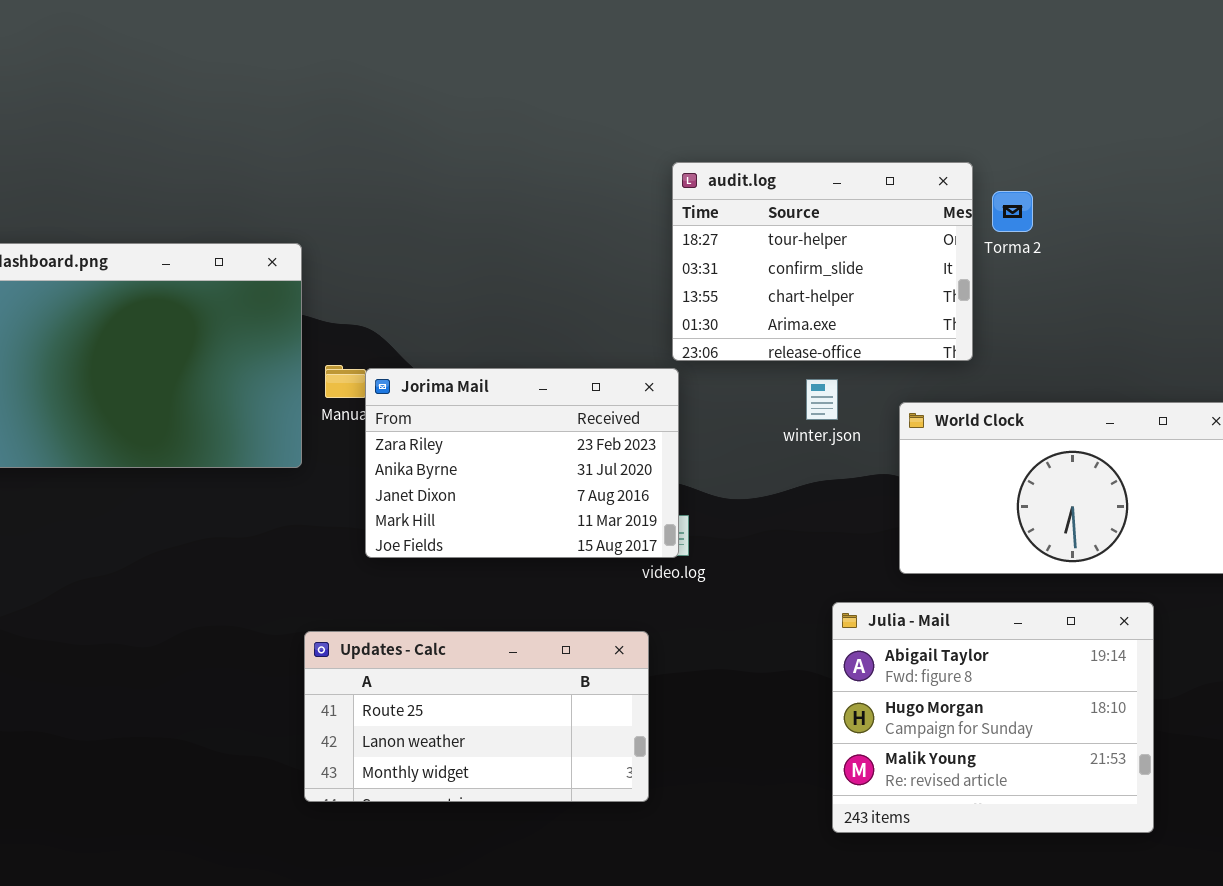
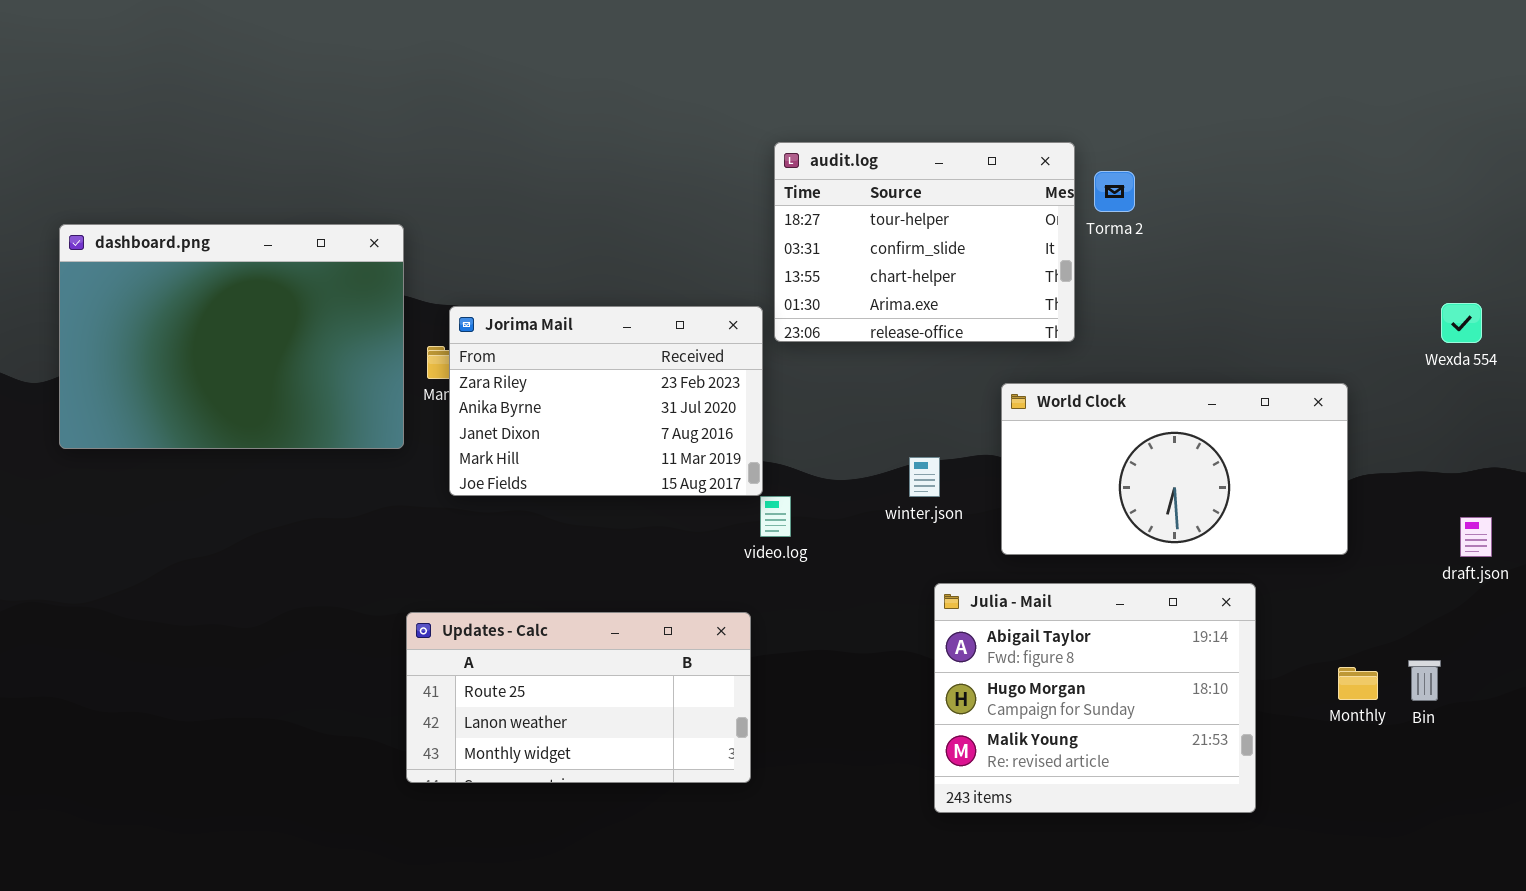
Jorima Mail: [365,368,679,558] -> [449,306,763,496], moved
winter.json: [806,379,838,420] -> [909,457,940,497], moved

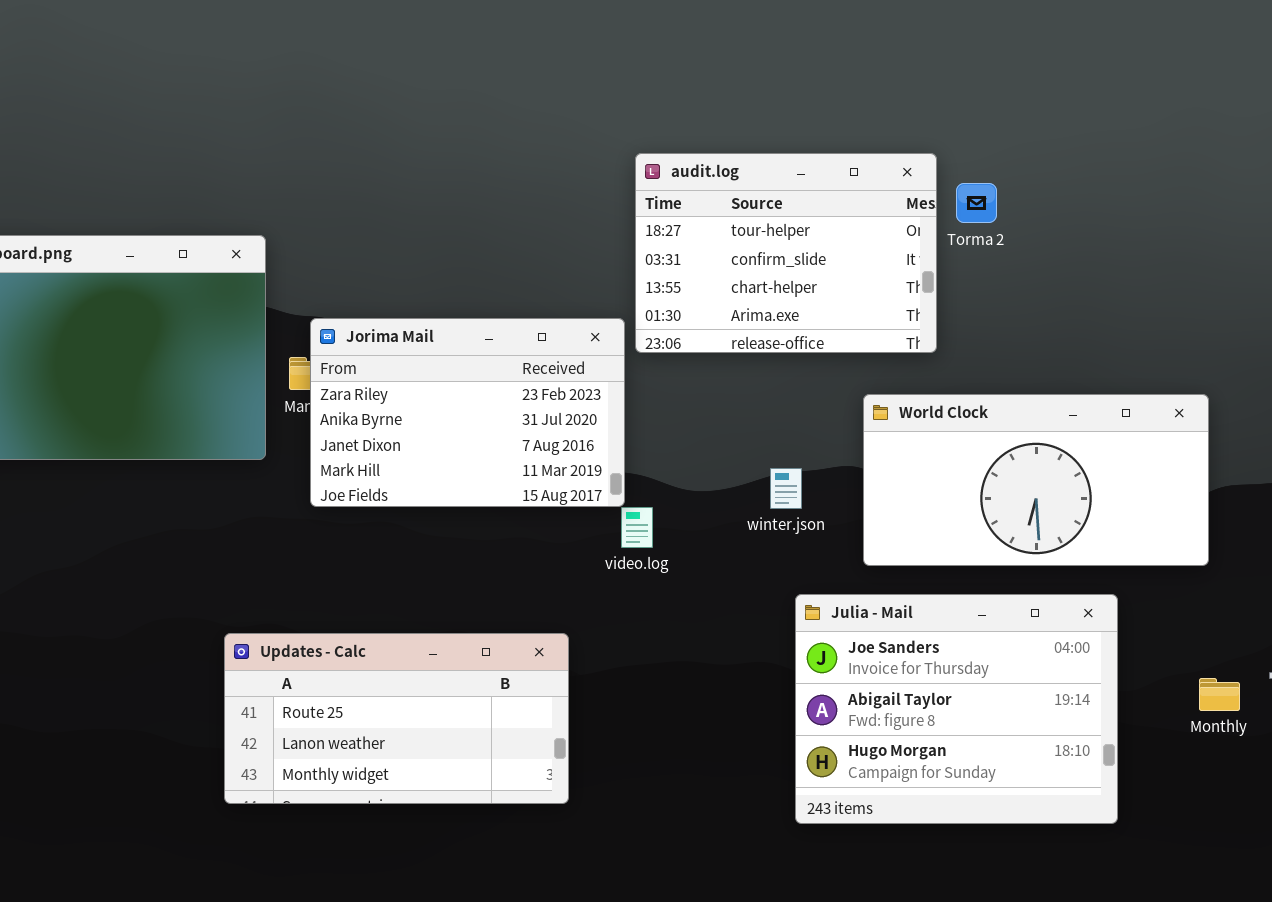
Julia - Mail: [934,583,1256,813] -> [795,594,1118,824], scrolled up 1 row
Updates - Calc: [406,612,751,783] -> [224,633,569,804], moved

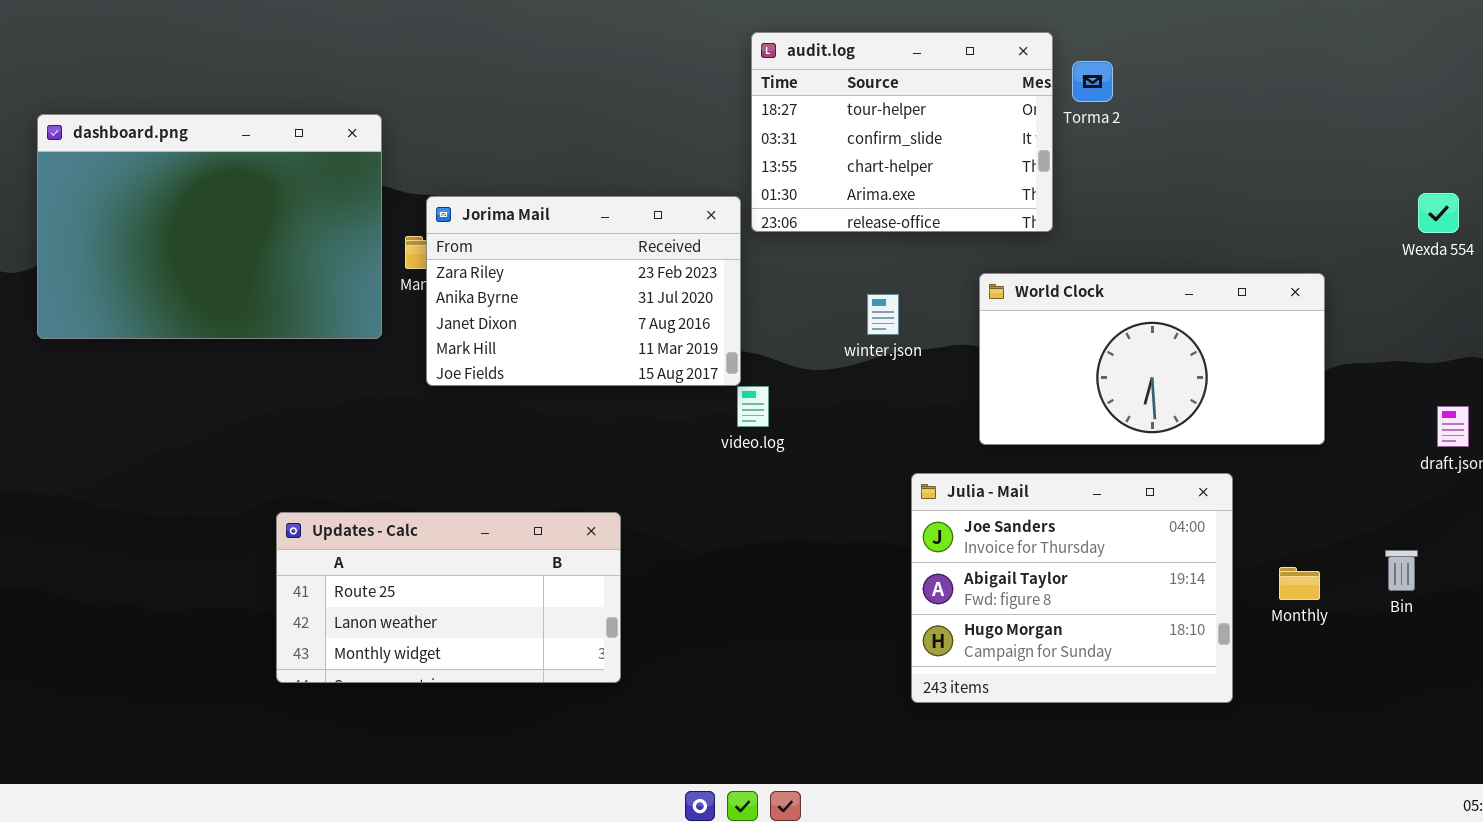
winter.json: [770,468,802,509] -> [867,294,899,335], moved
Updates - Calc: [224,633,569,804] -> [276,512,621,683], moved
Monthly: [1199,678,1240,711] -> [1279,567,1320,600], moved

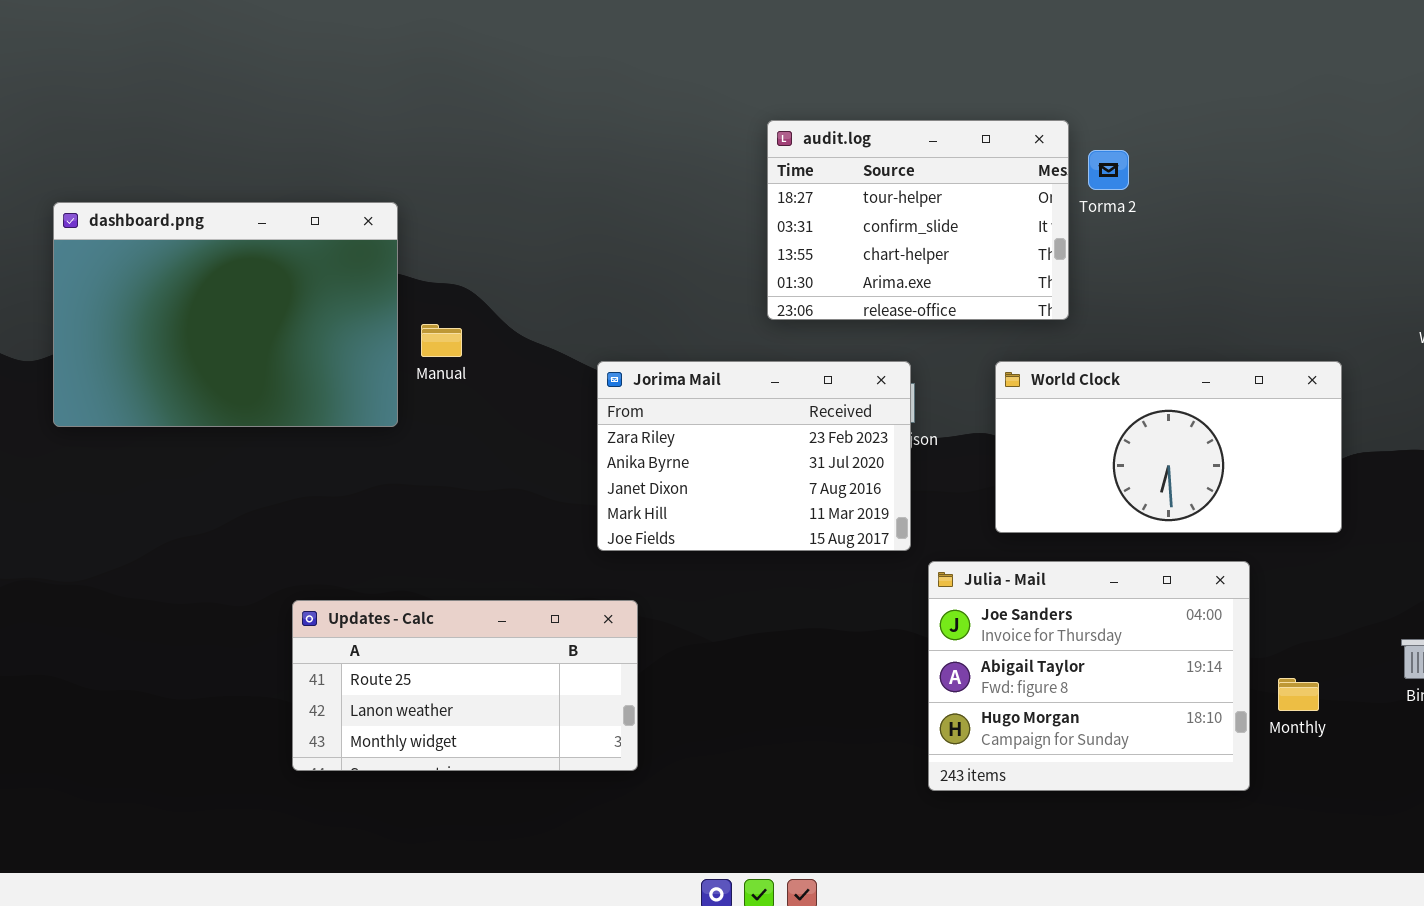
Jorima Mail: [426,196,741,386] -> [597,361,911,551], moved
Monthly: [1279,567,1320,600] -> [1278,678,1319,711], moved

